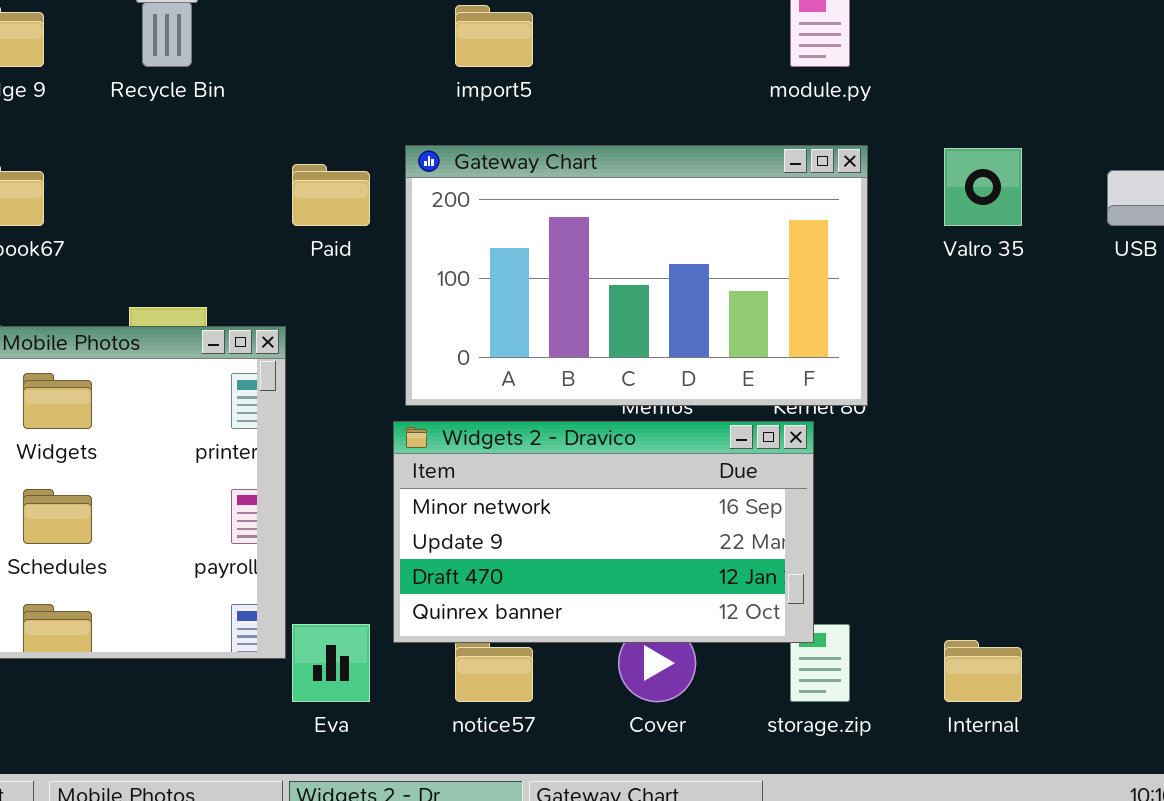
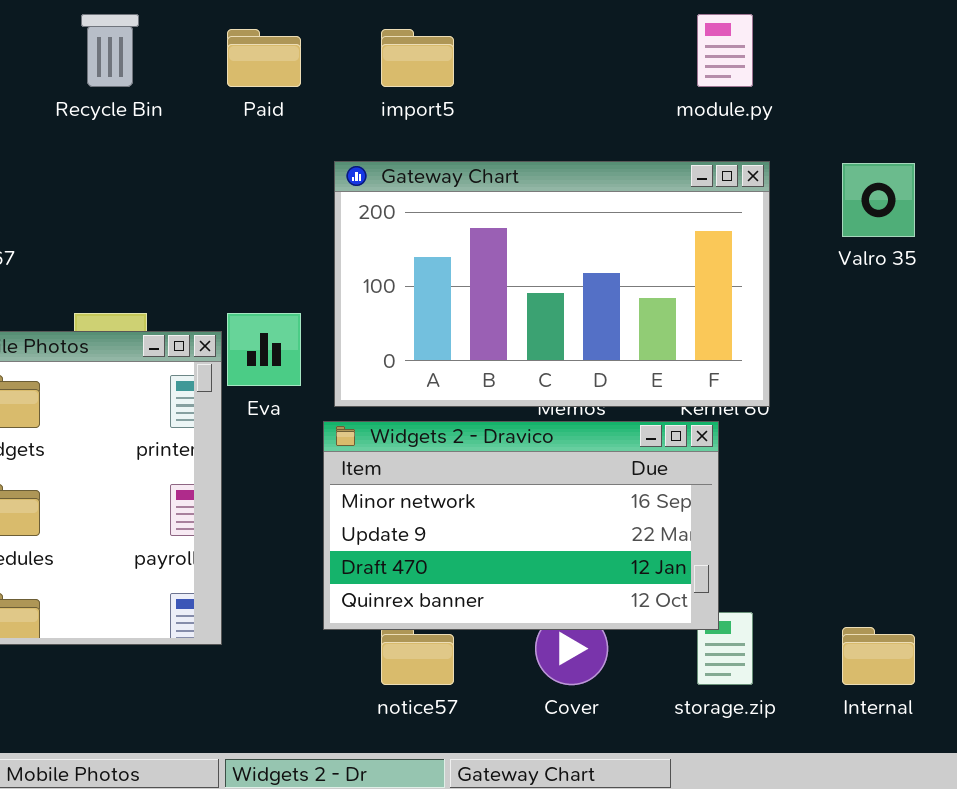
Paid: [292,164,370,226] -> [227,29,301,87], moved
Eva: [292,624,370,702] -> [227,313,301,386], moved

